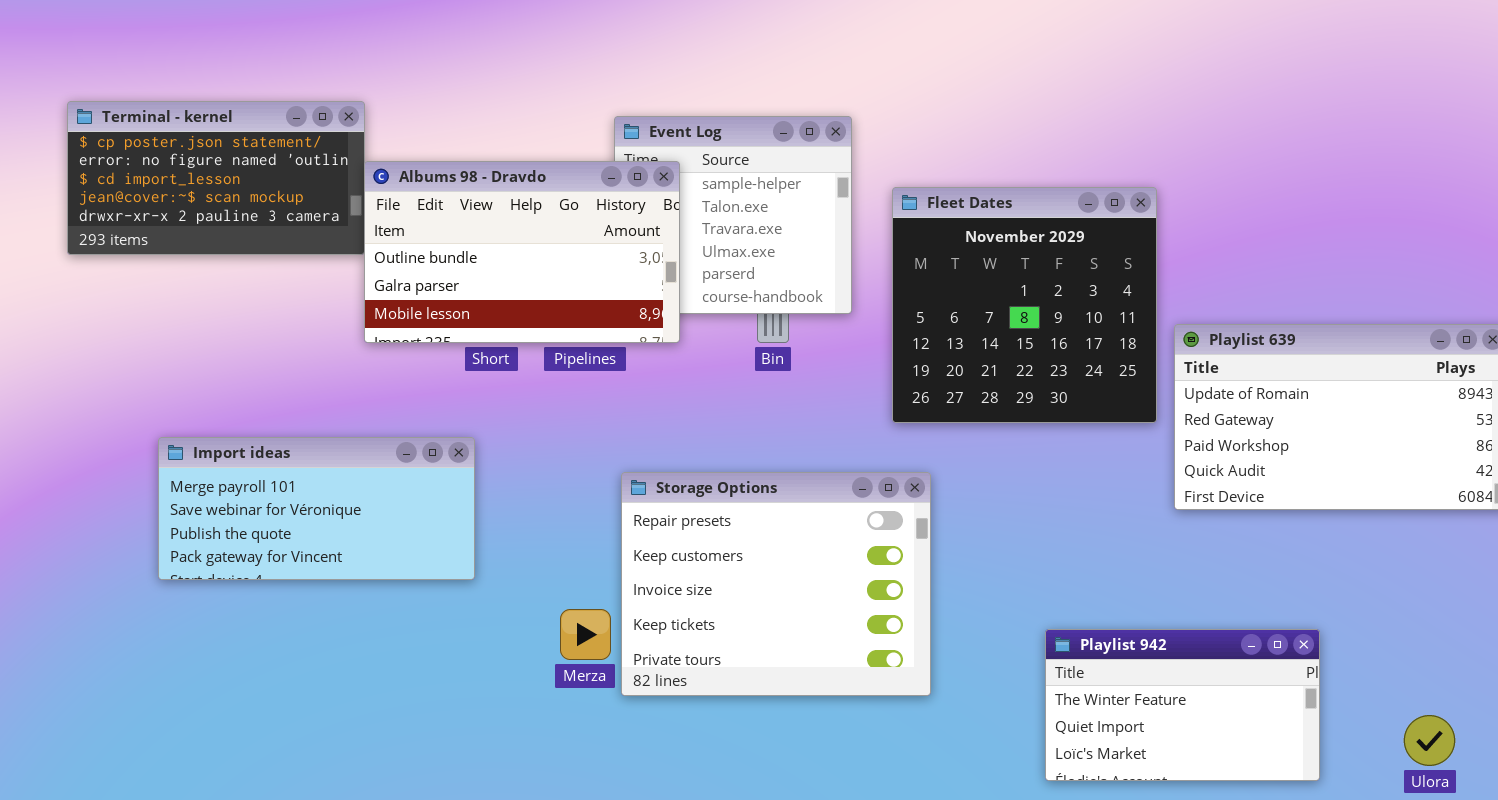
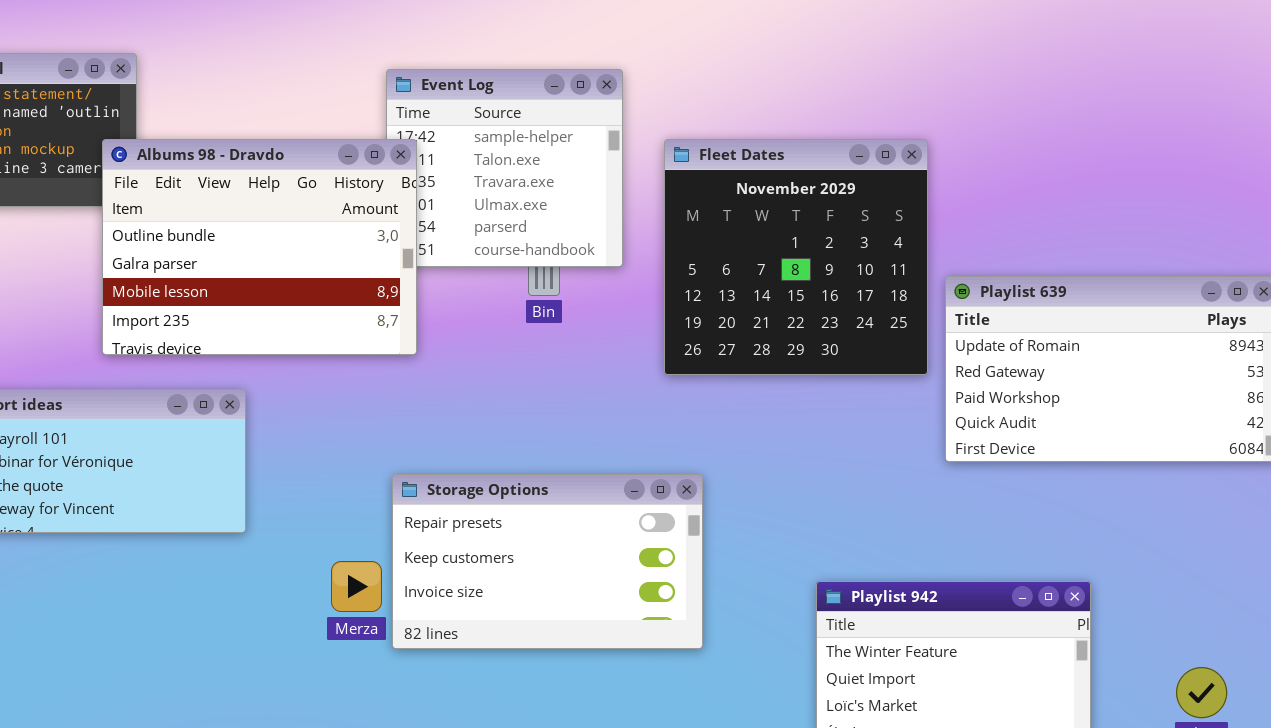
Albums 98 - Dravdo: [364,161,680,343] -> [102,139,417,355], moved, resized
Storage Options: [621,472,931,696] -> [392,474,703,649], resized

